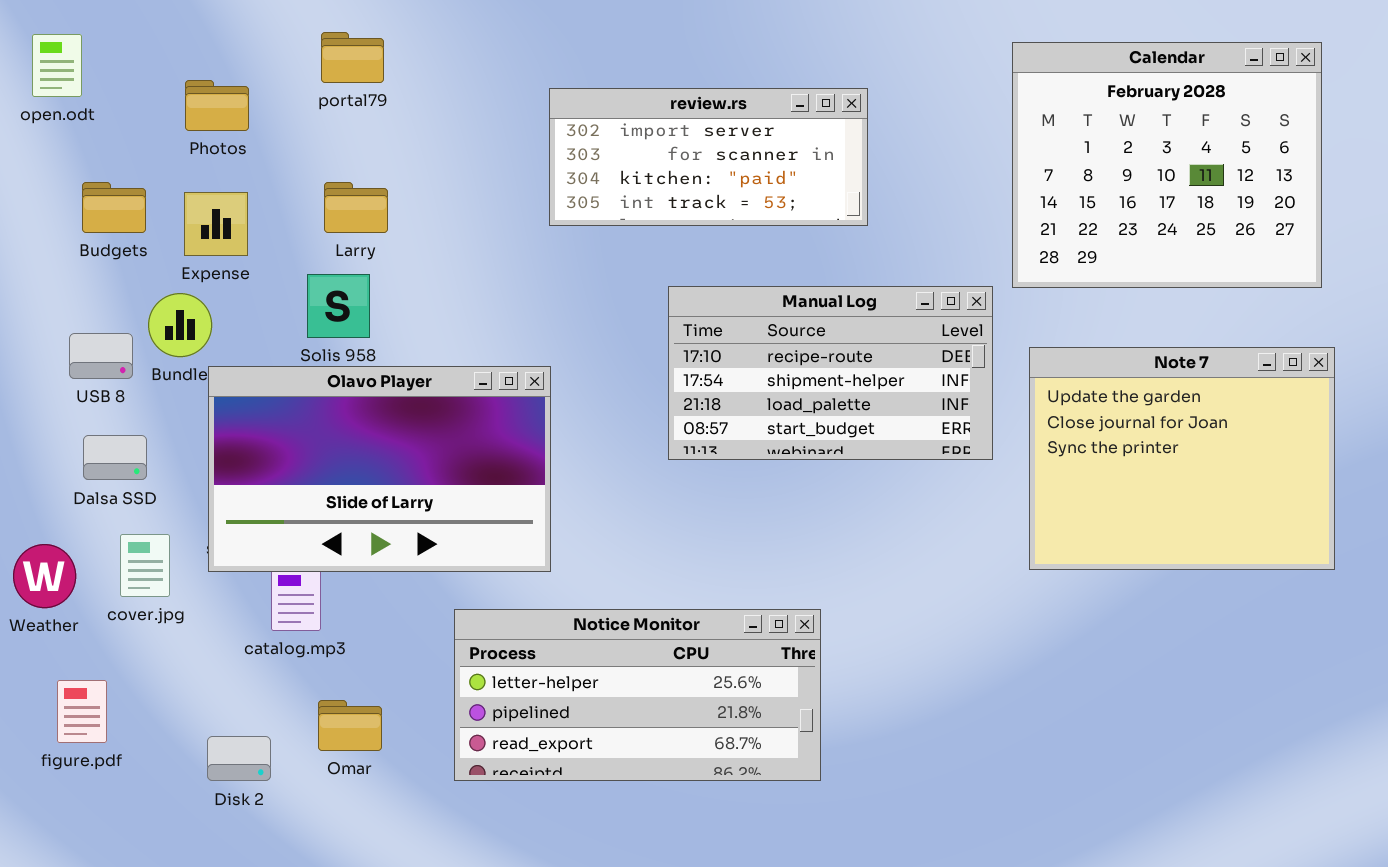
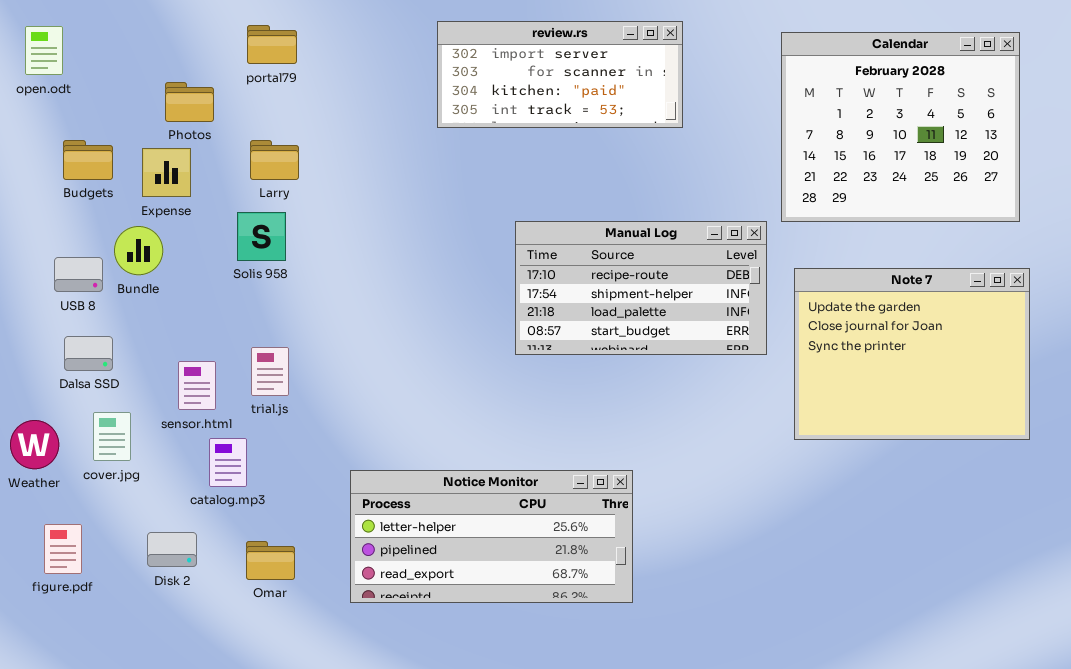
Photos: [185,80,249,131] -> [165,82,214,122], moved
review.rs: [549,88,868,226] -> [437,21,683,128], moved
Olavo Player: [208,366,551,572] -> none, closed
Disk 2: [207,736,271,781] -> [147,532,197,567], moved

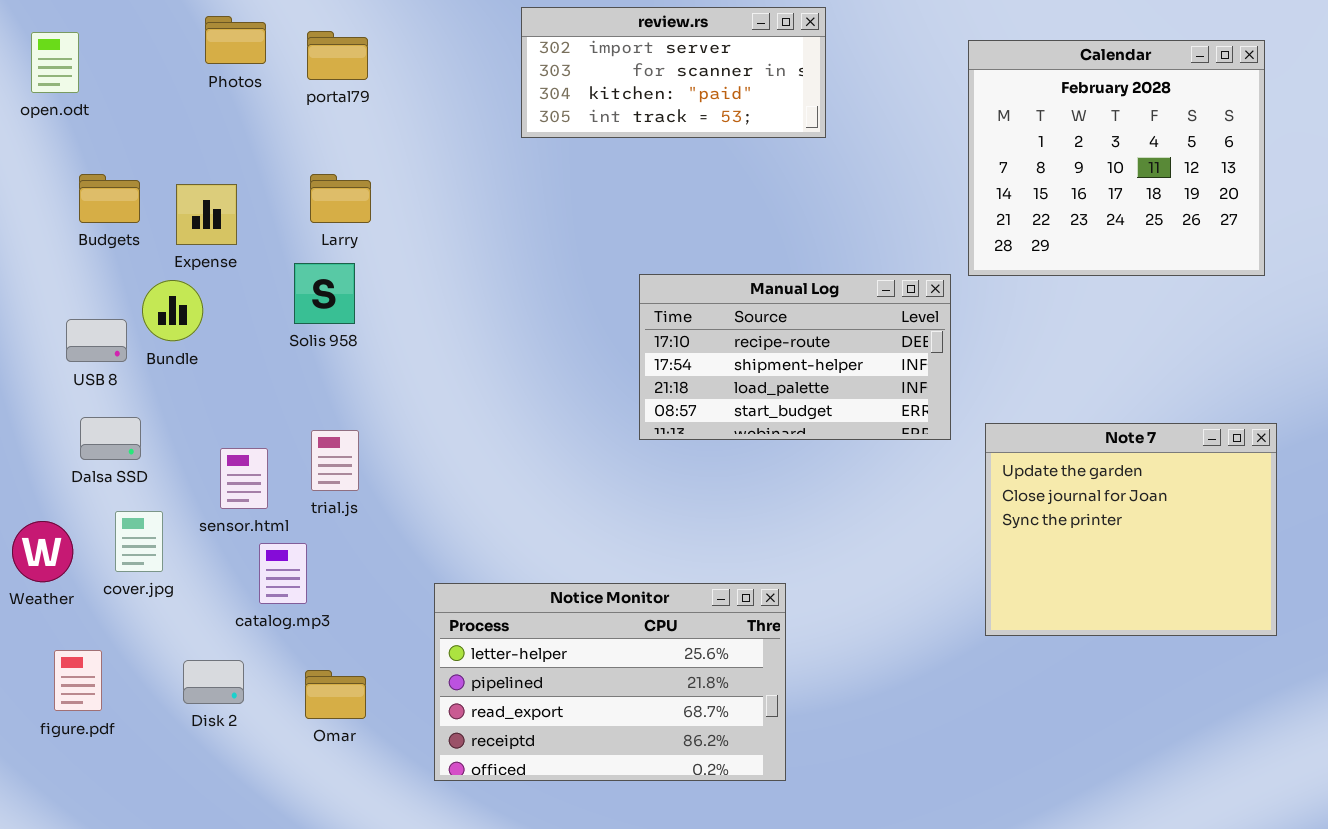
review.rs: [437,21,683,128] -> [521,7,826,138], moved
Photos: [165,82,214,122] -> [205,16,266,64], moved
Note 7: [794,268,1030,440] -> [985,423,1277,636], moved
Notice Monitor: [350,470,633,603] -> [434,583,786,781], resized

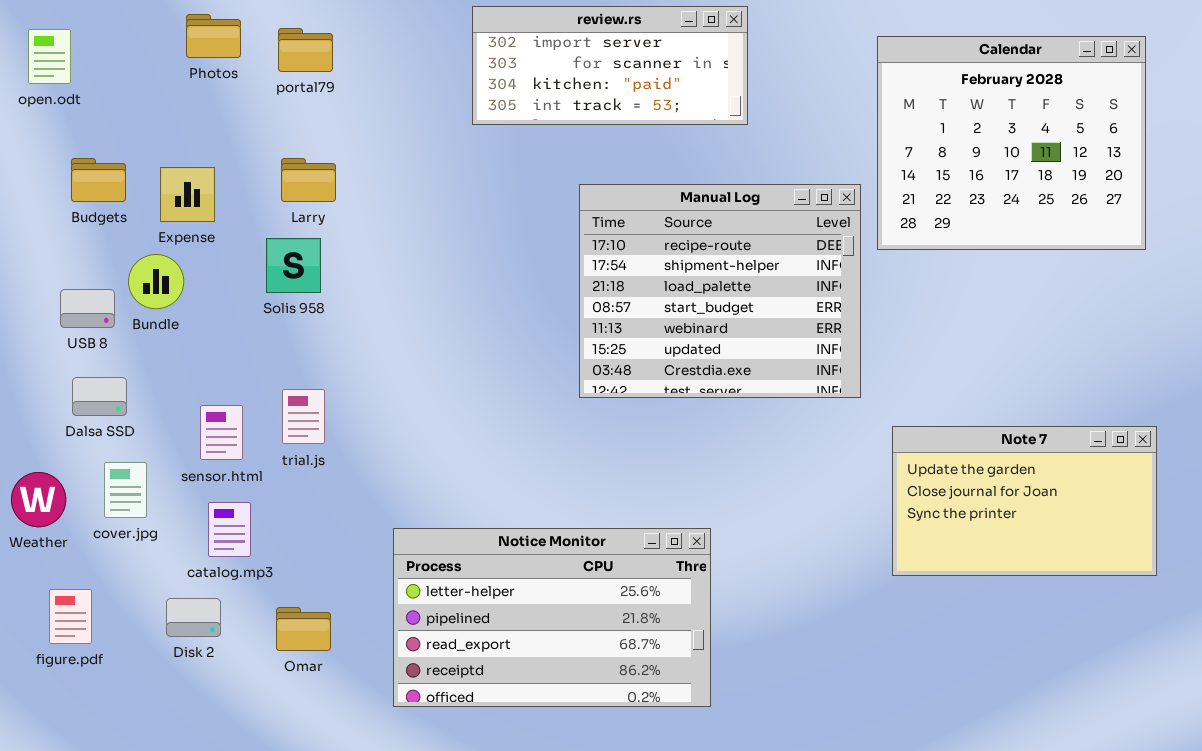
Manual Log: [639,274,951,440] -> [579,184,861,398], resized
Note 7: [985,423,1277,636] -> [892,426,1157,576], resized
catalog.mp3: [259,543,307,604] -> [208,502,251,557], moved

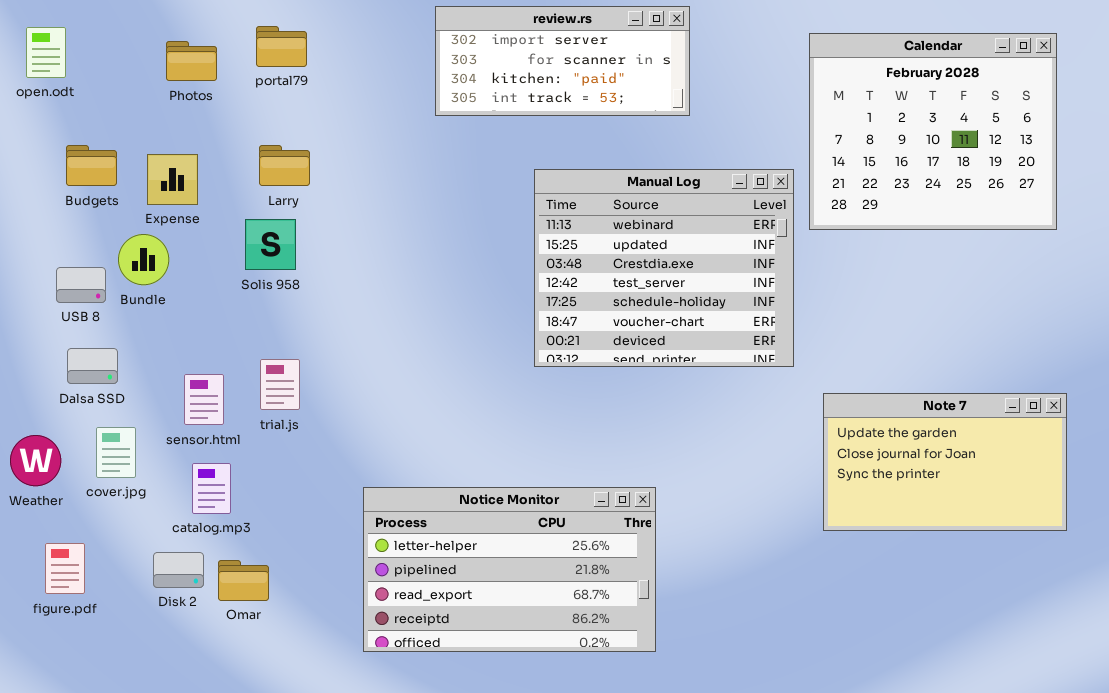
Photos: [186,14,241,58] -> [166,41,217,81], moved
Manual Log: [579,184,861,398] -> [534,169,794,367], scrolled down 4 rows
Omar: [276,607,331,651] -> [218,560,269,601], moved

